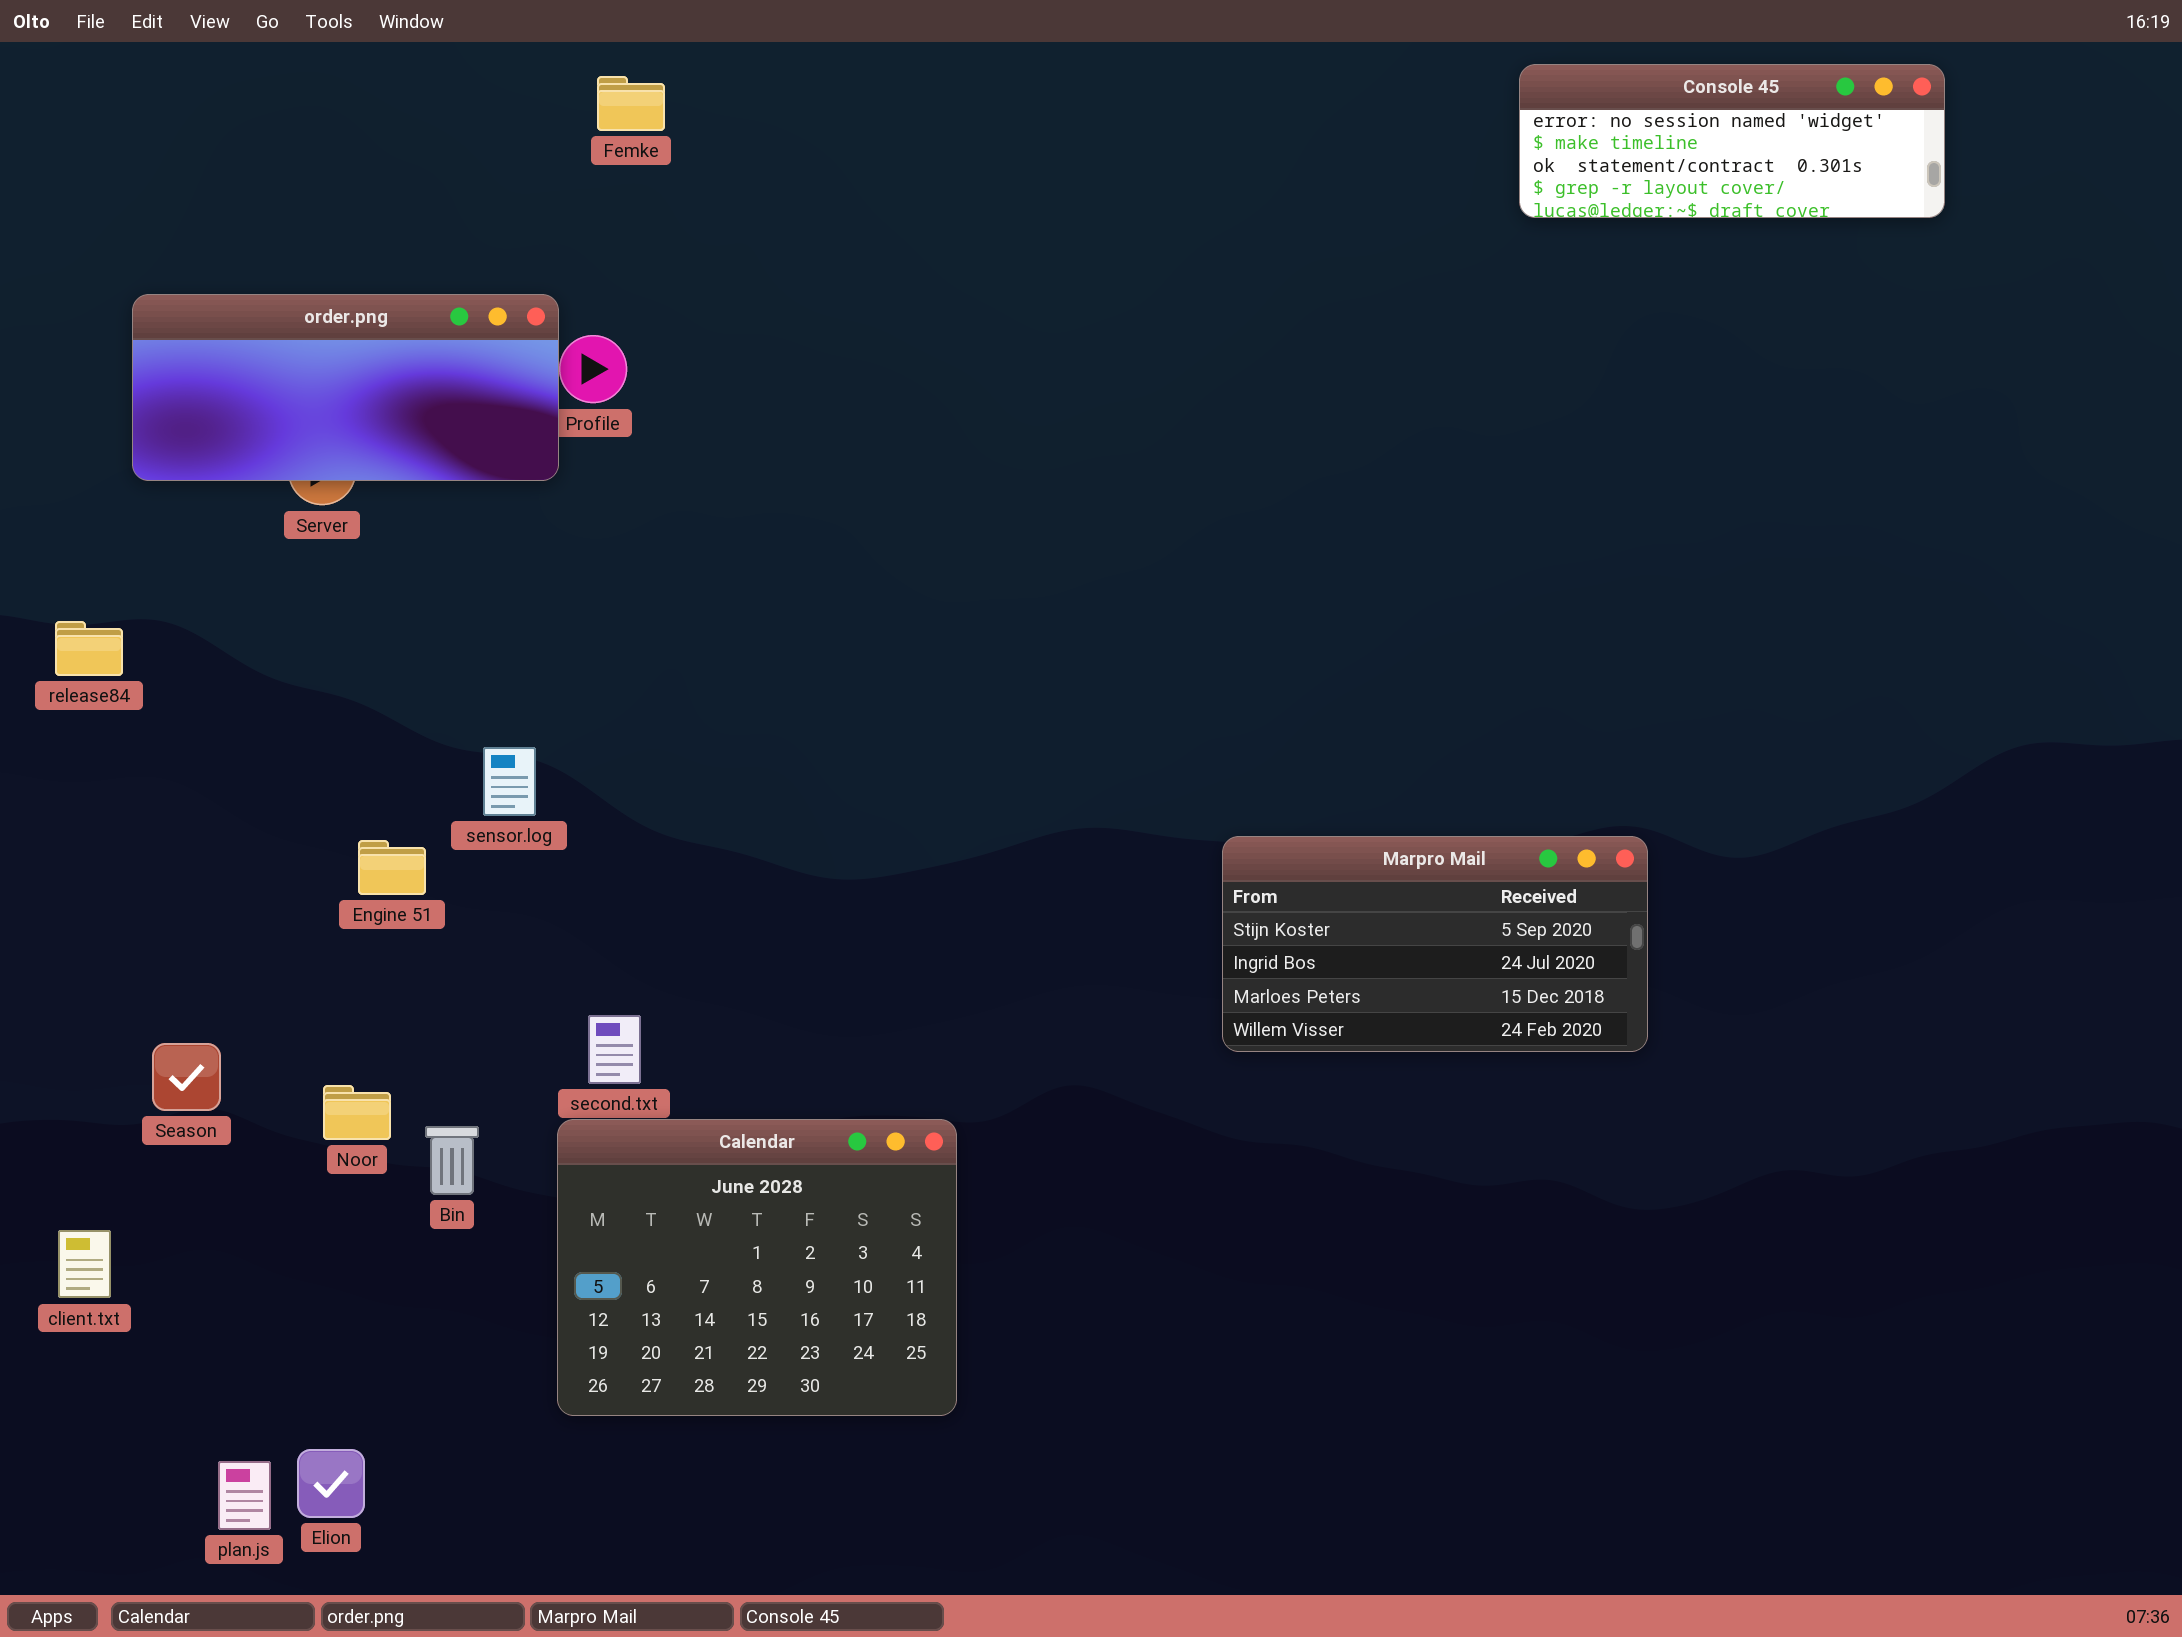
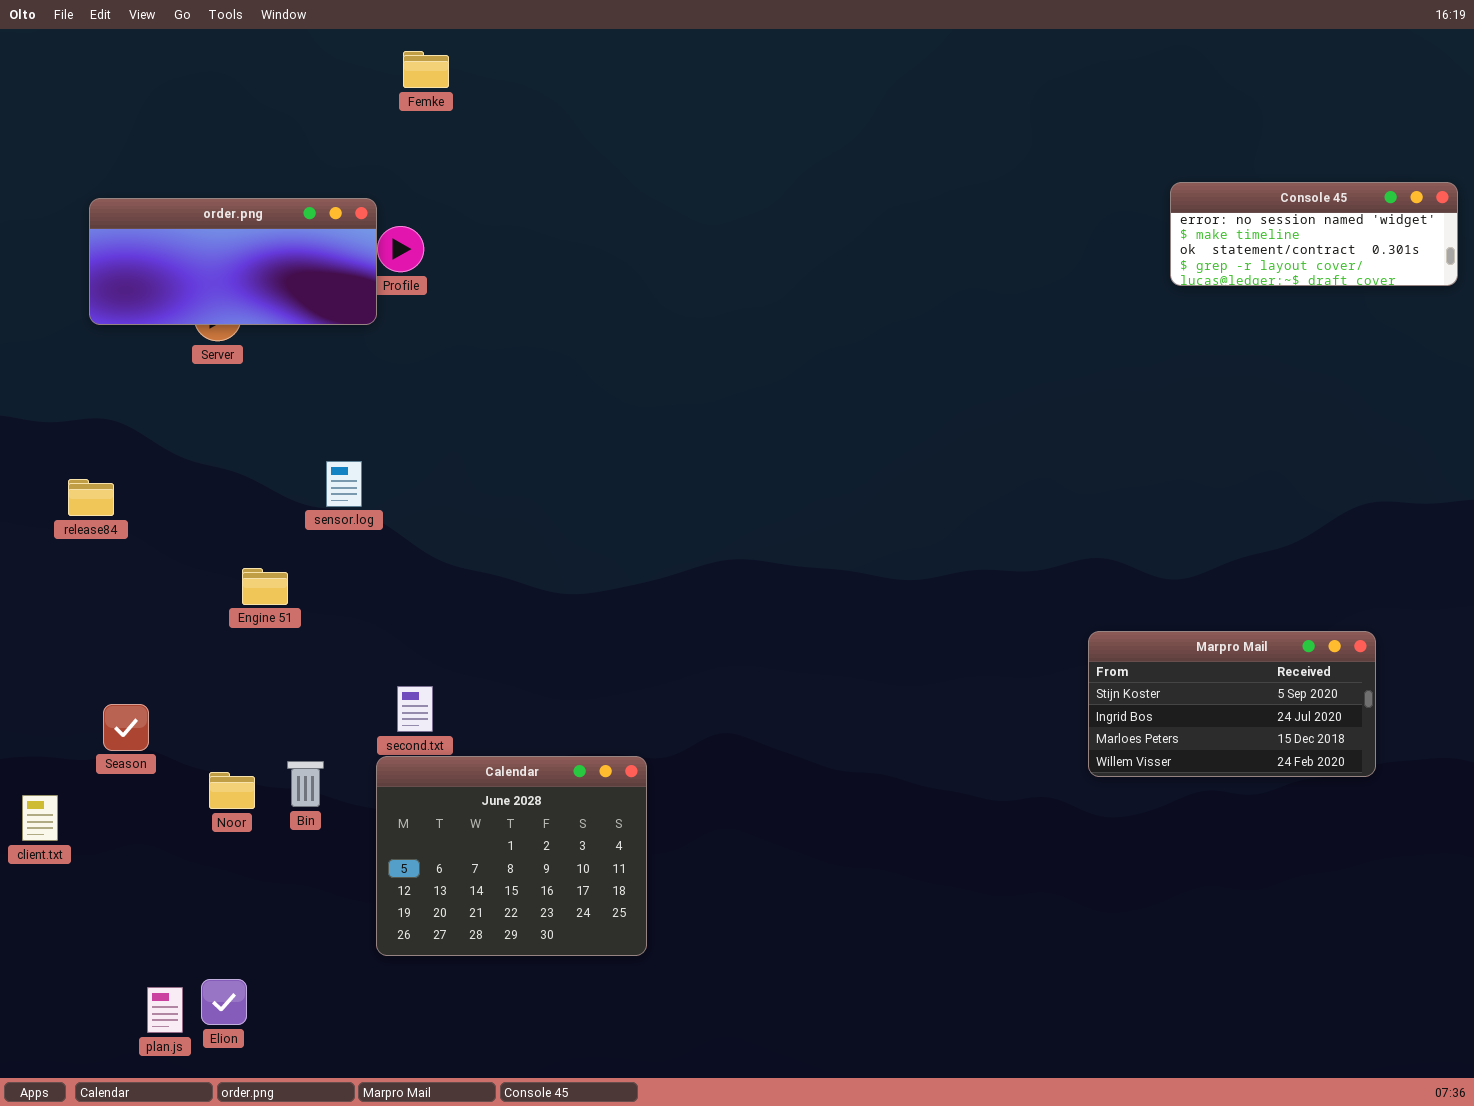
Console 45: [1519,64,1945,218] -> [1170,182,1458,286], moved
release84: [55,621,123,676] -> [68,479,114,516], moved
sensor.log: [483,747,536,816] -> [326,461,362,507], moved
Marpro Mail: [1222,836,1648,1052] -> [1088,631,1376,777], moved
Noor: [323,1085,391,1140] -> [209,772,255,809], moved
client.txt: [58,1230,111,1298] -> [22,795,58,841], moved

